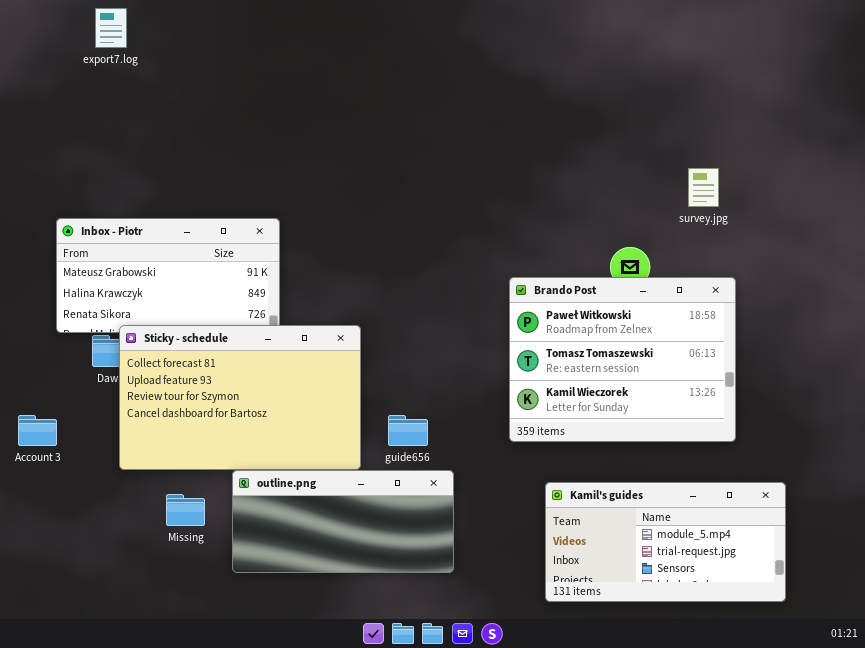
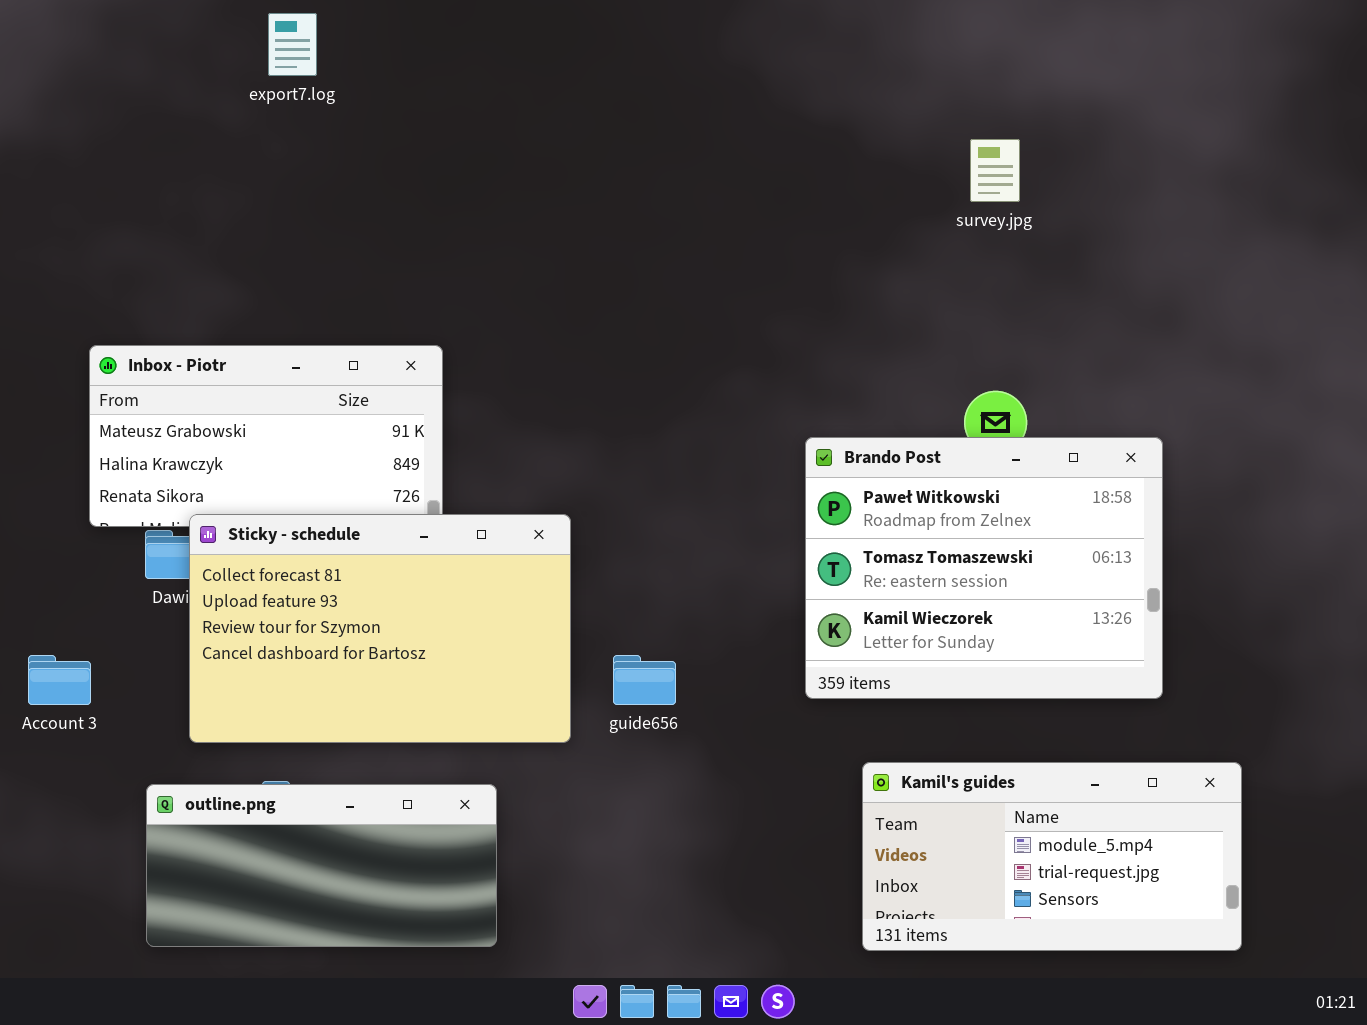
export7.log: [95,8,127,48] -> [268,13,317,76], moved
survey.jpg: [688,168,719,207] -> [970,139,1020,202], moved
outline.png: [232,470,454,573] -> [146,784,497,947], moved

